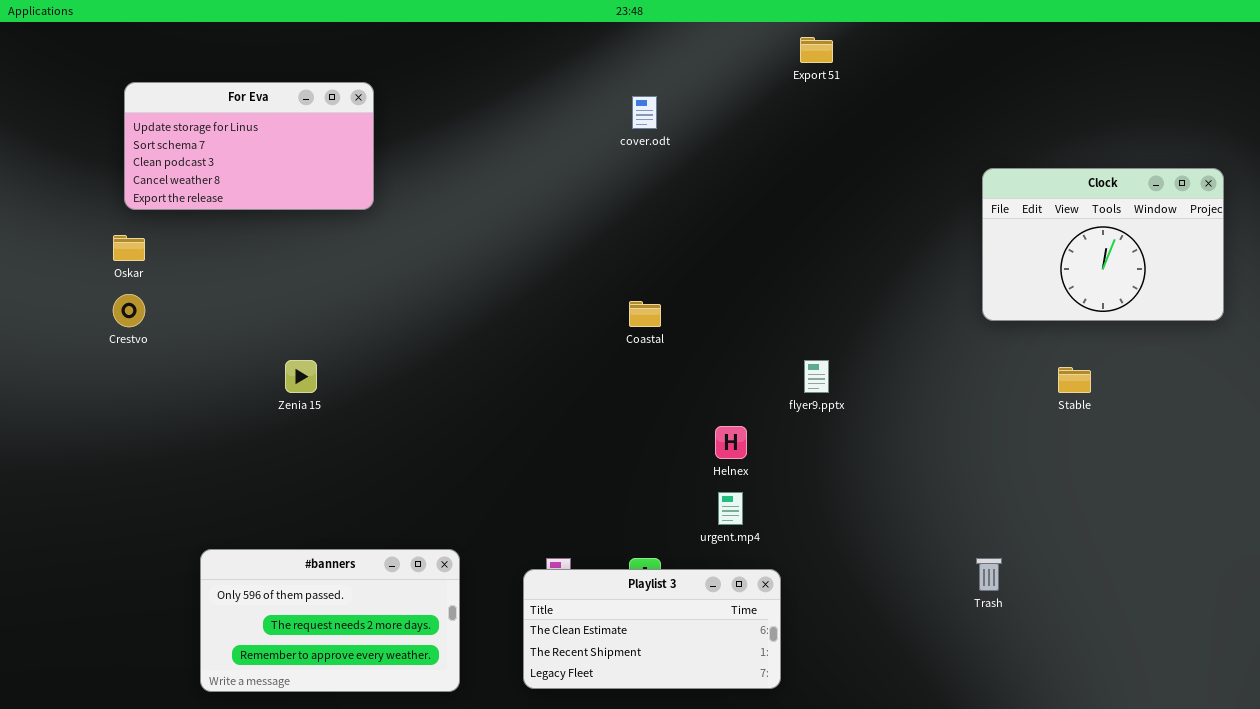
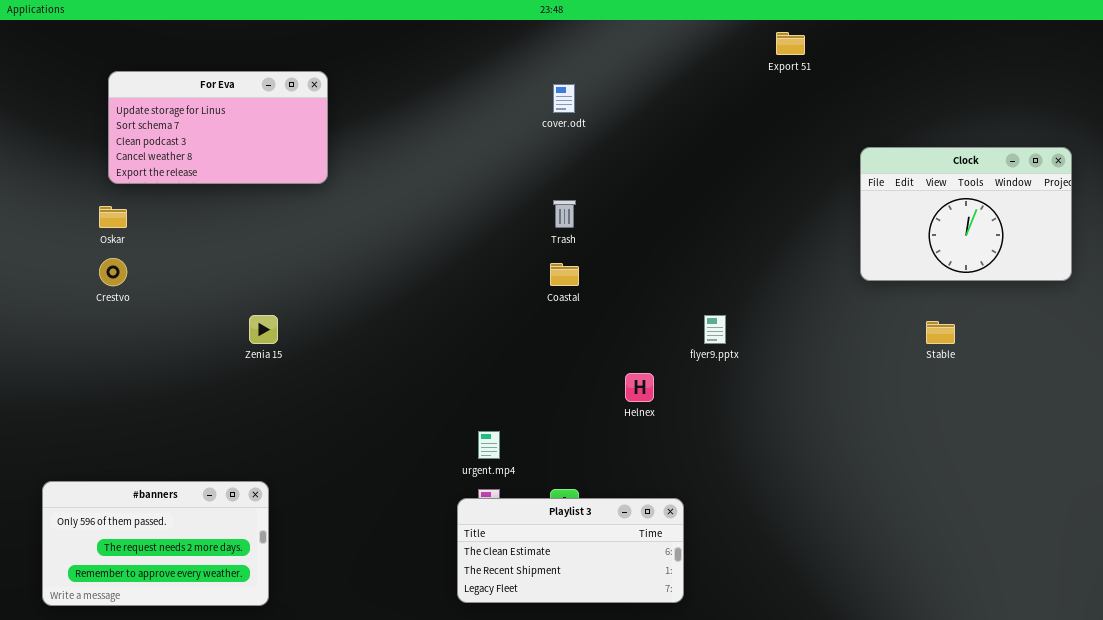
Export 51: [800,37,833,63] -> [776,32,805,55], moved
urgent.mp4: [718,492,743,525] -> [478,431,500,459], moved
#banners: [200,549,460,692] -> [42,481,269,606], moved
Trash: [976,558,1002,591] -> [553,200,576,228], moved

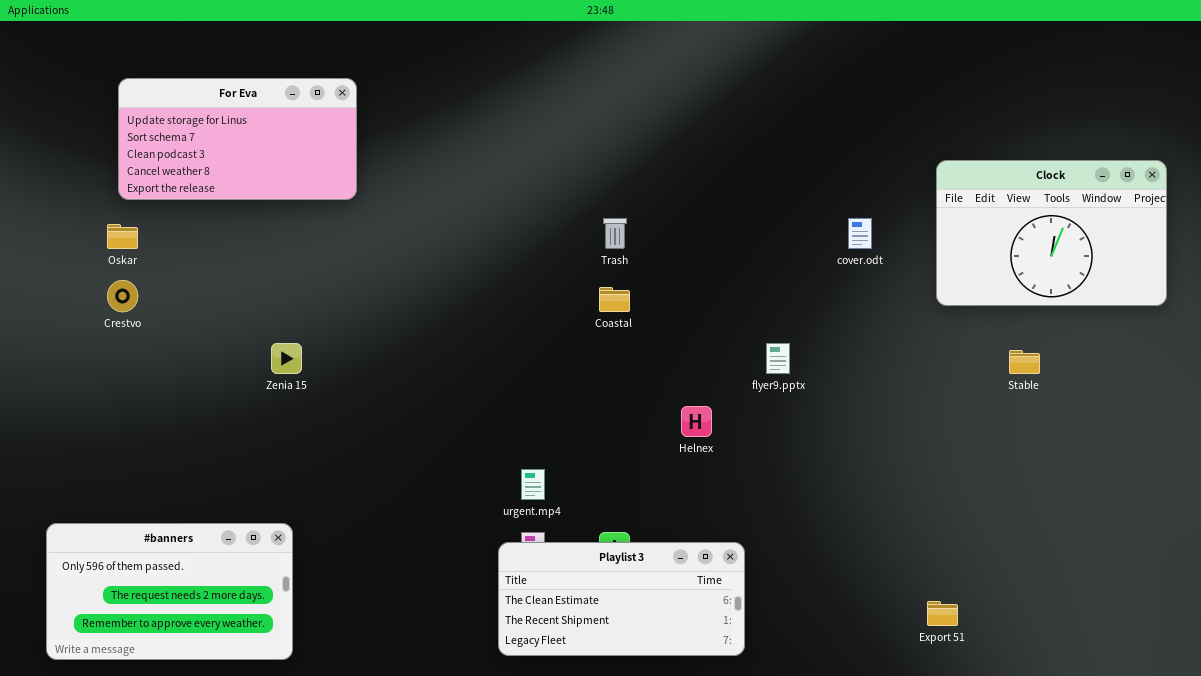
Export 51: [776,32,805,55] -> [927,601,958,626], moved
cover.odt: [553,84,575,113] -> [848,218,872,249], moved

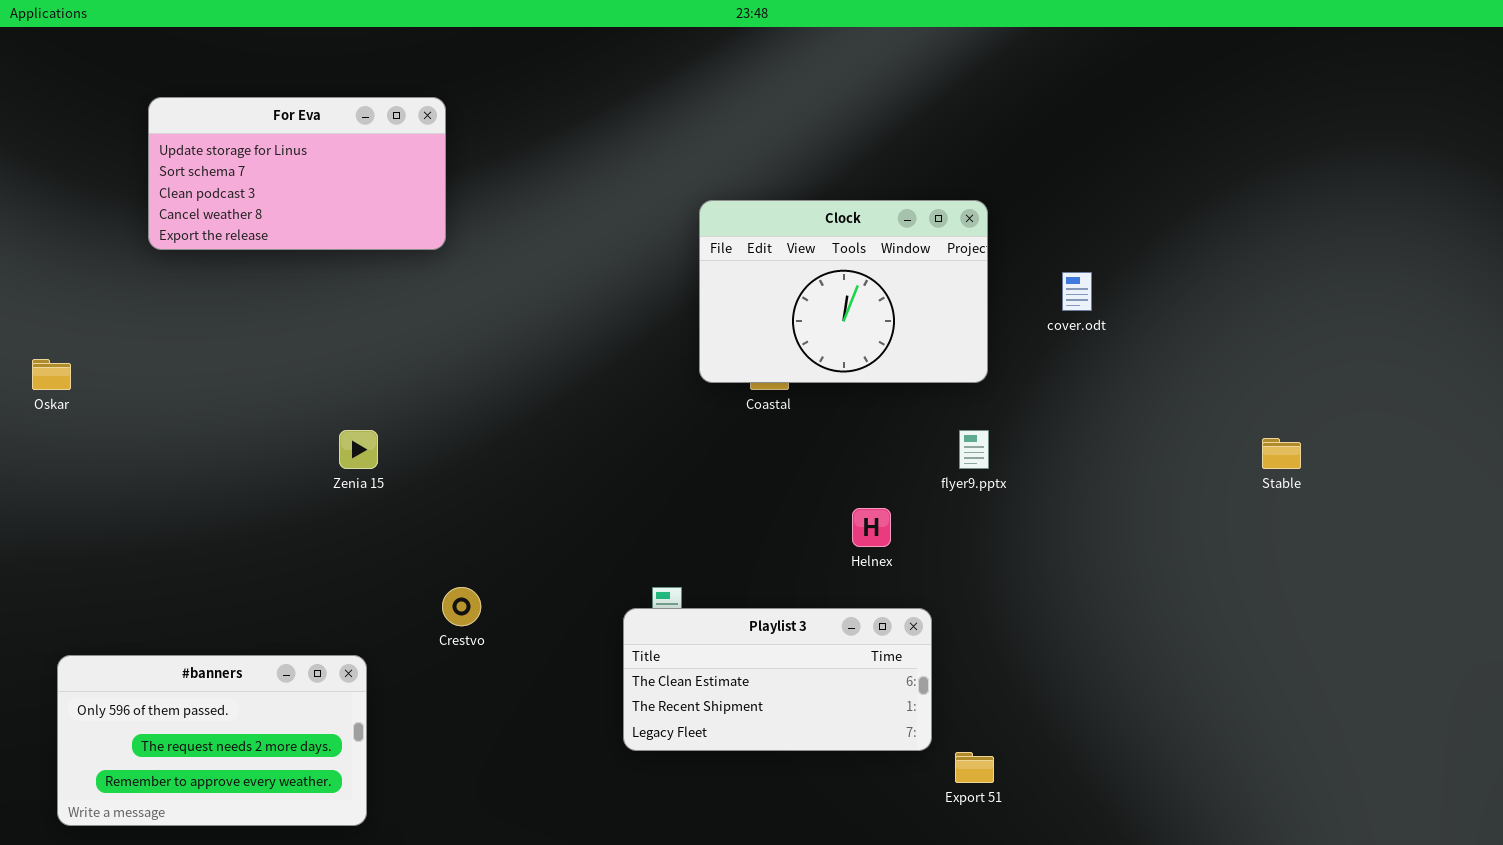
Clock: [936,160,1167,306] -> [699,200,988,383], moved
Oskar: [107,224,138,249] -> [32,359,71,390], moved
Crestvo: [107,280,138,312] -> [442,587,481,626], moved
Playlist 3: [498,542,745,656] -> [623,608,932,751], moved
Export 51: [927,601,958,626] -> [955,752,994,783], moved

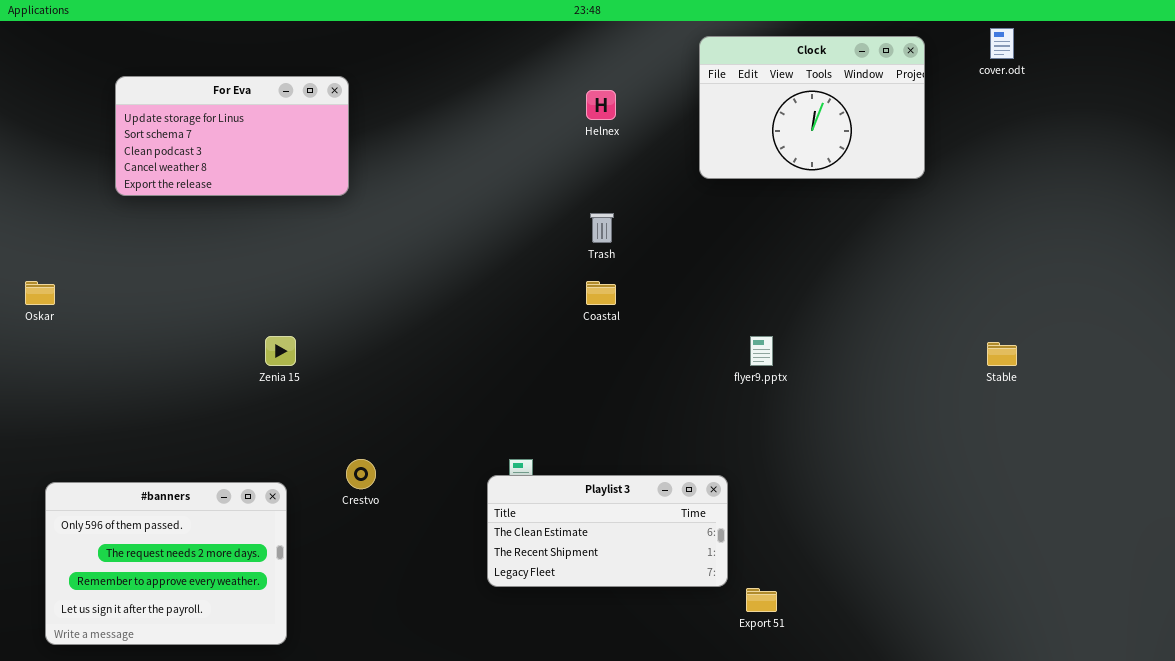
Clock: [699,200,988,383] -> [699,36,925,179], moved
cover.odt: [1062,272,1092,311] -> [990,28,1014,59], moved
Helnex: [852,508,891,547] -> [586,90,616,120], moved
#banners: [57,655,367,826] -> [45,482,287,645], resized

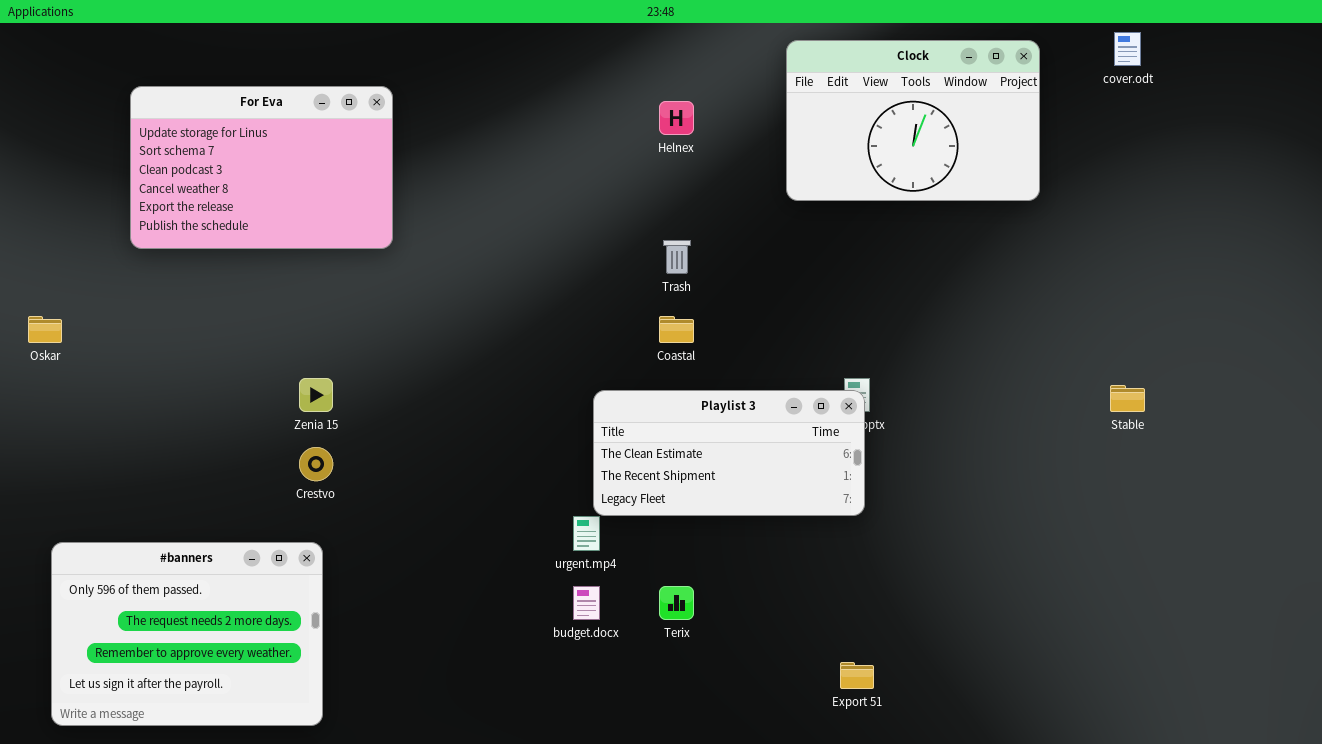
For Eva: [115,76,349,196] -> [130,86,393,249], resized
Crestvo: [346,459,376,489] -> [299,447,333,481], moved
Playlist 3: [487,475,728,587] -> [593,390,865,516], moved

